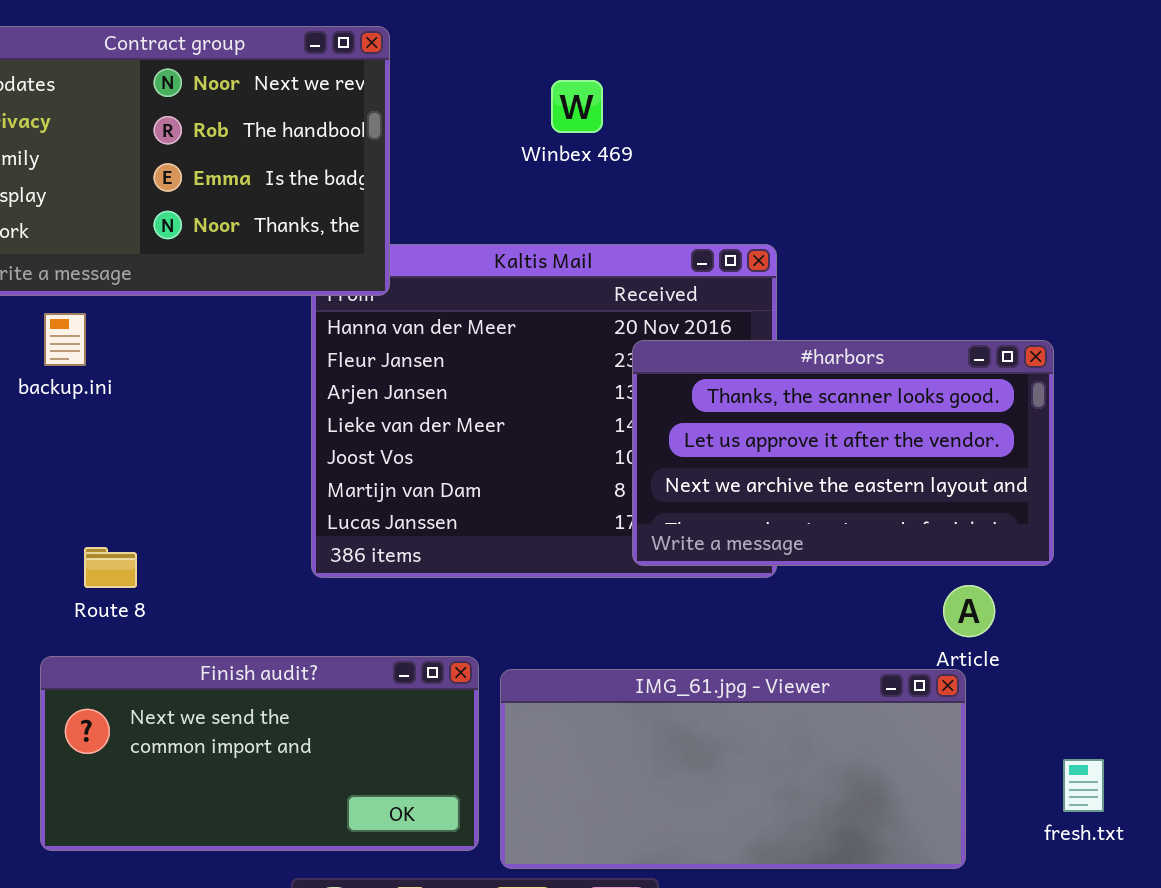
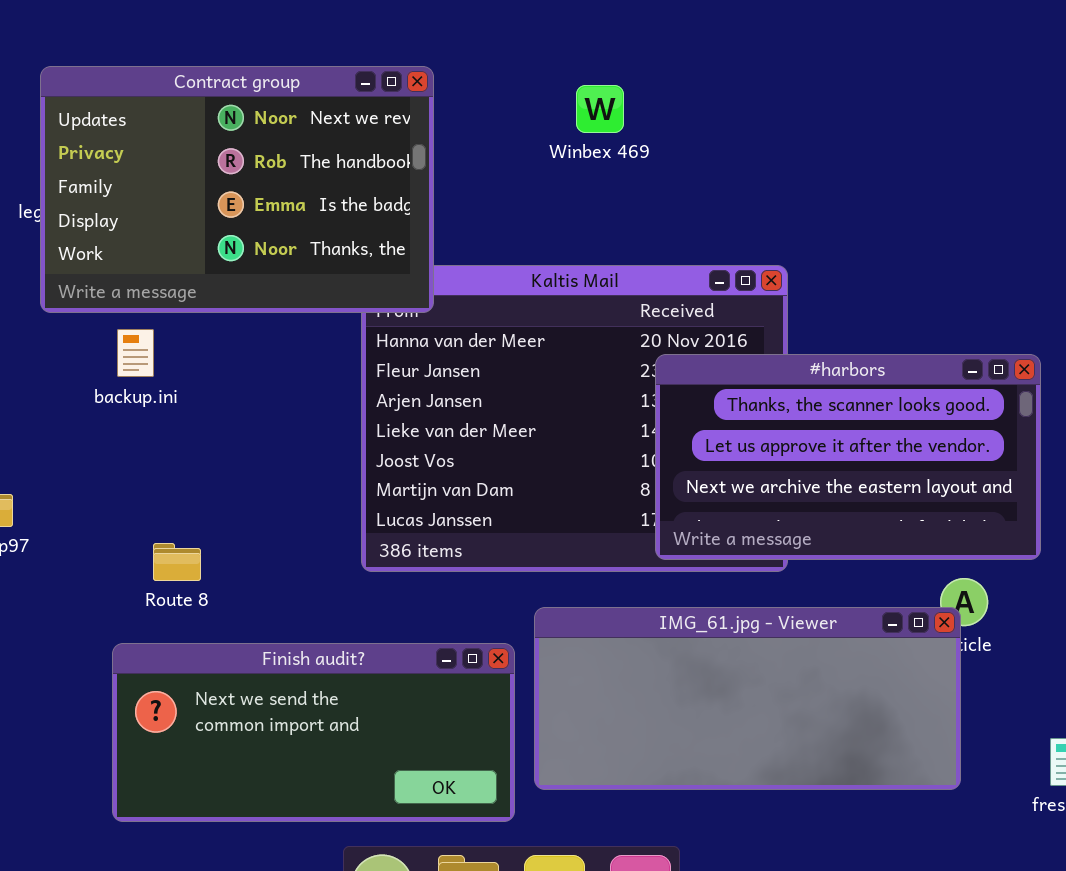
Winbex 469: [551,80,603,133] -> [576,85,624,133], moved
IMG_61.jpg - Viewer: [500,669,966,869] -> [534,607,961,790], moved

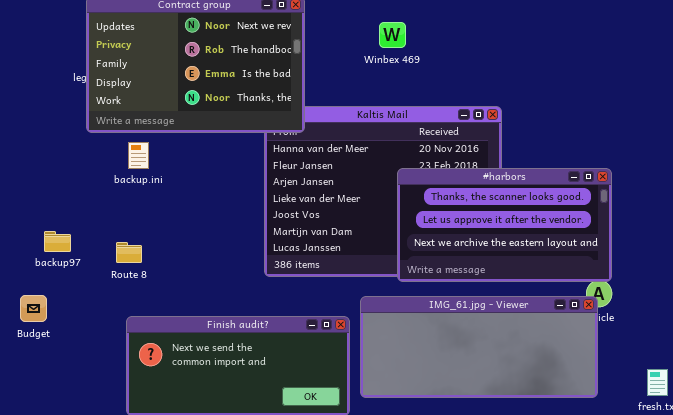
Winbex 469: [576,85,624,133] -> [379,22,406,48], moved
#harbors: [655,354,1041,560] -> [397,168,612,282], moved
Route 8: [153,543,201,581] -> [116,242,142,263], moved

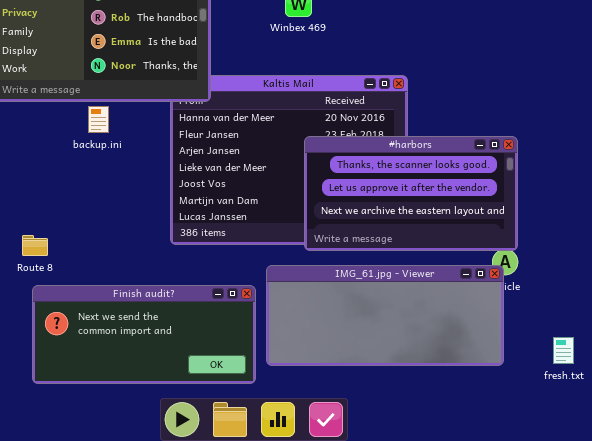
backup.ini: [128,142,149,169] -> [88,106,109,133], moved
Route 8: [116,242,142,263] -> [22,235,48,256], moved

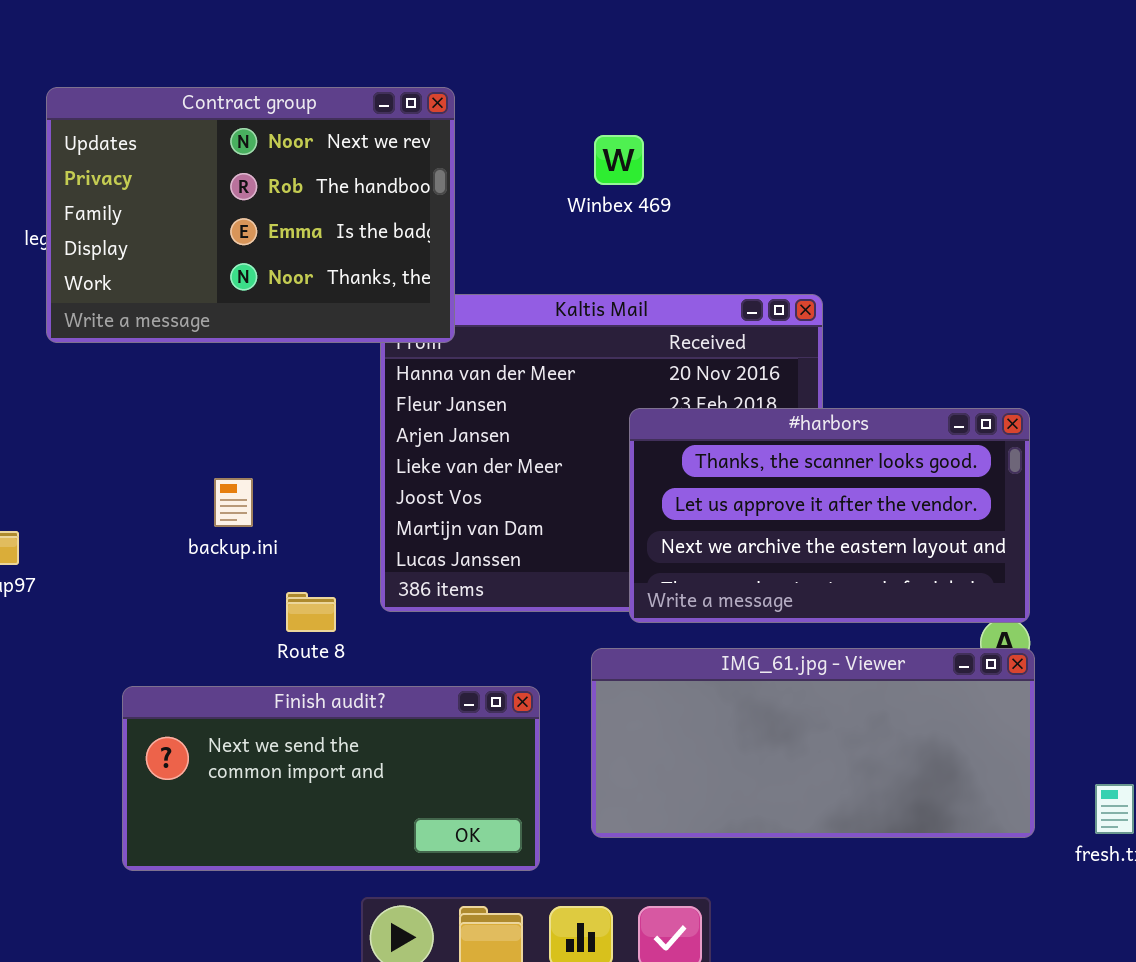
backup.ini: [88,106,109,133] -> [214,478,253,527], moved
Route 8: [22,235,48,256] -> [286,592,336,632], moved
IMG_61.jpg - Viewer: [266,265,504,366] -> [591,648,1035,838], moved

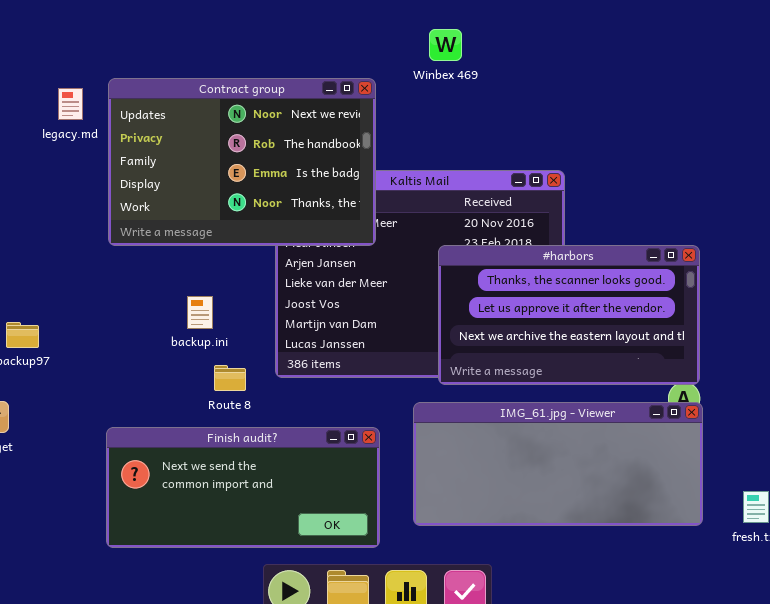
Contract group: [46,87,455,343] -> [108,78,376,246], moved
Winbex 469: [594,135,644,185] -> [429,29,462,61], moved
backup.ini: [214,478,253,527] -> [187,296,213,329], moved

